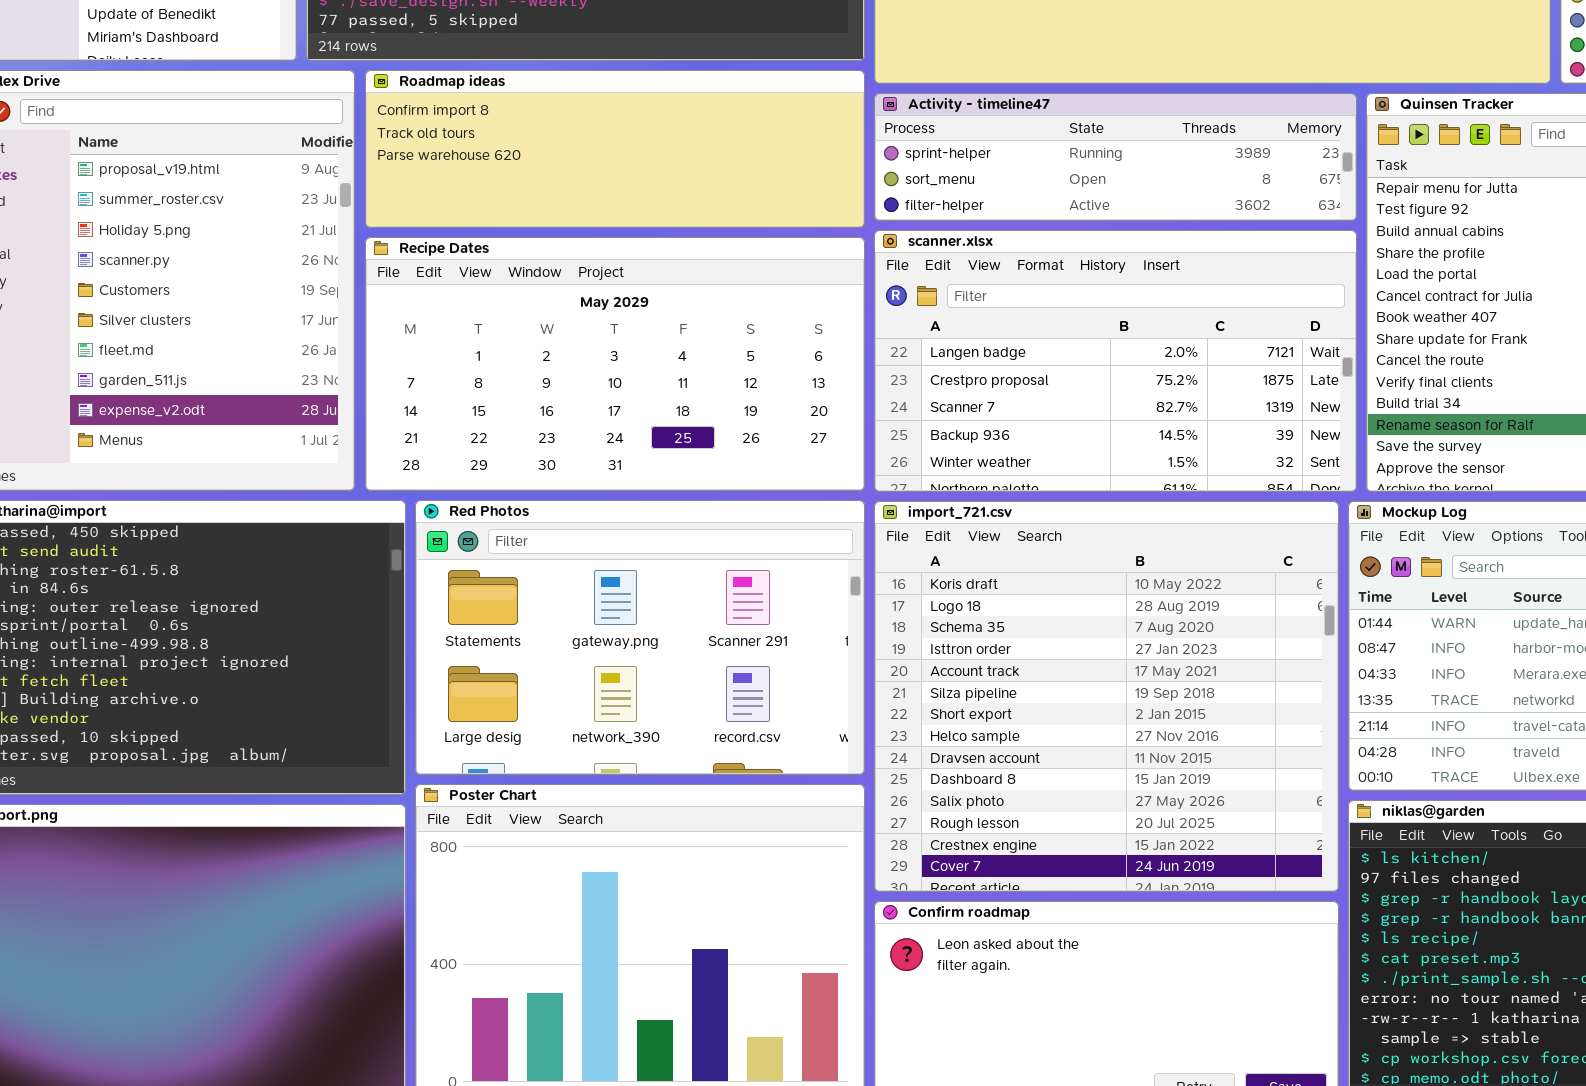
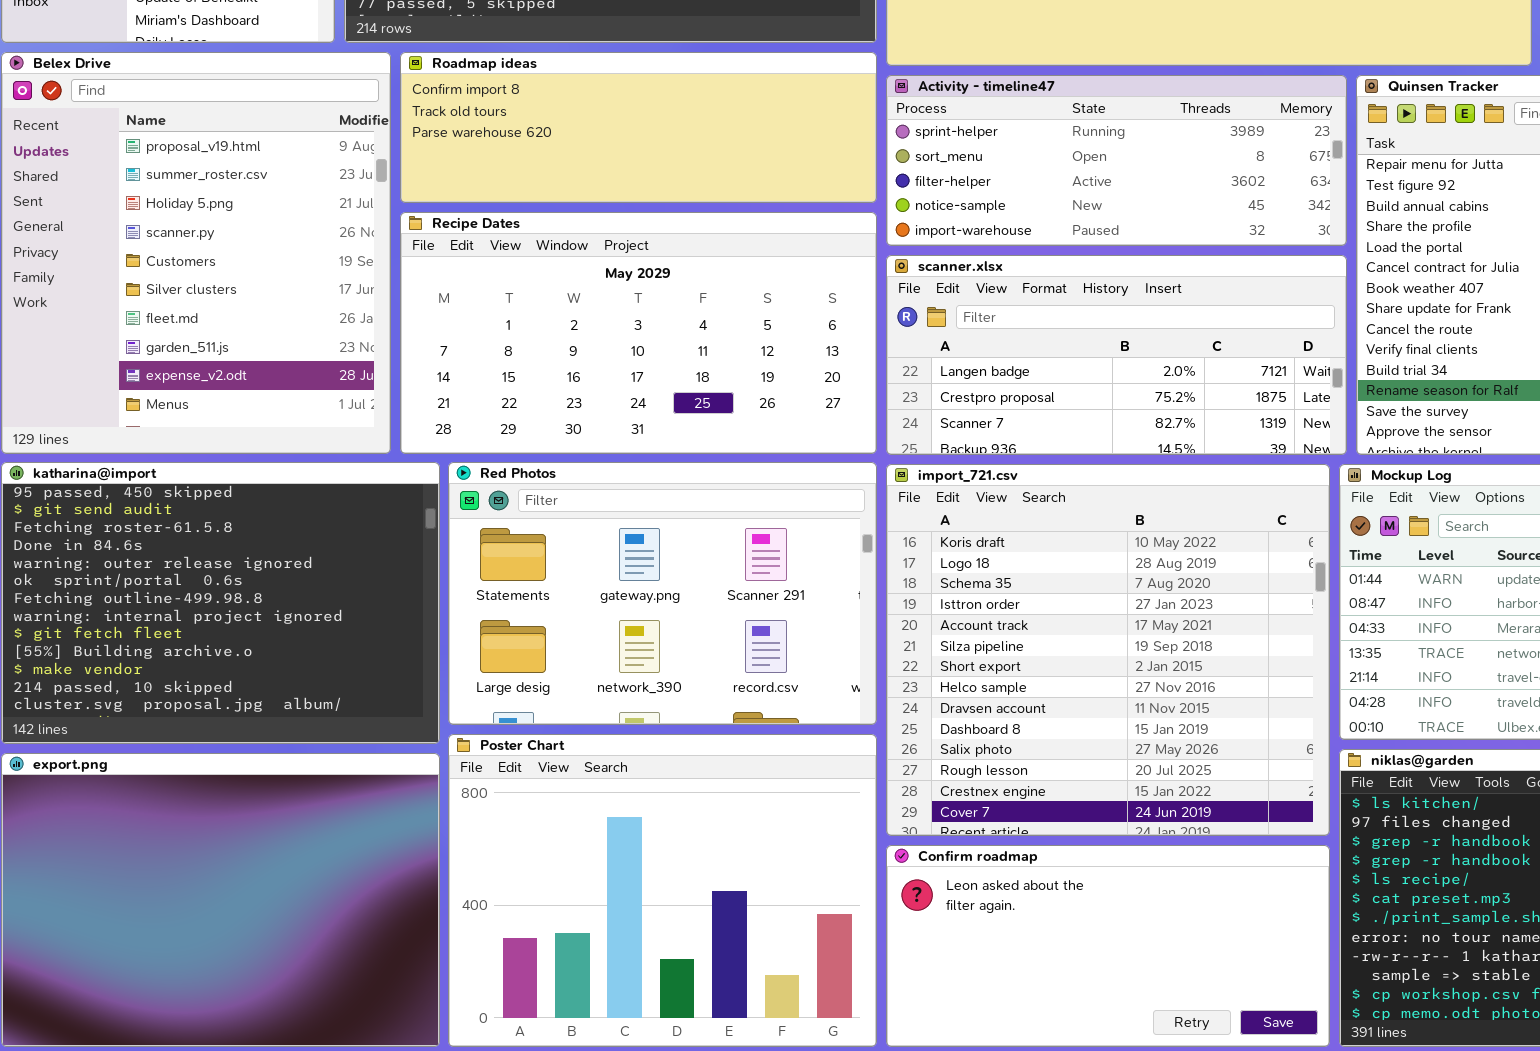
Activity - timeline47: [874,93,1357,221] -> [886,75,1347,246], resized
scanner.xlsx: [874,230,1357,492] -> [886,255,1347,455], resized

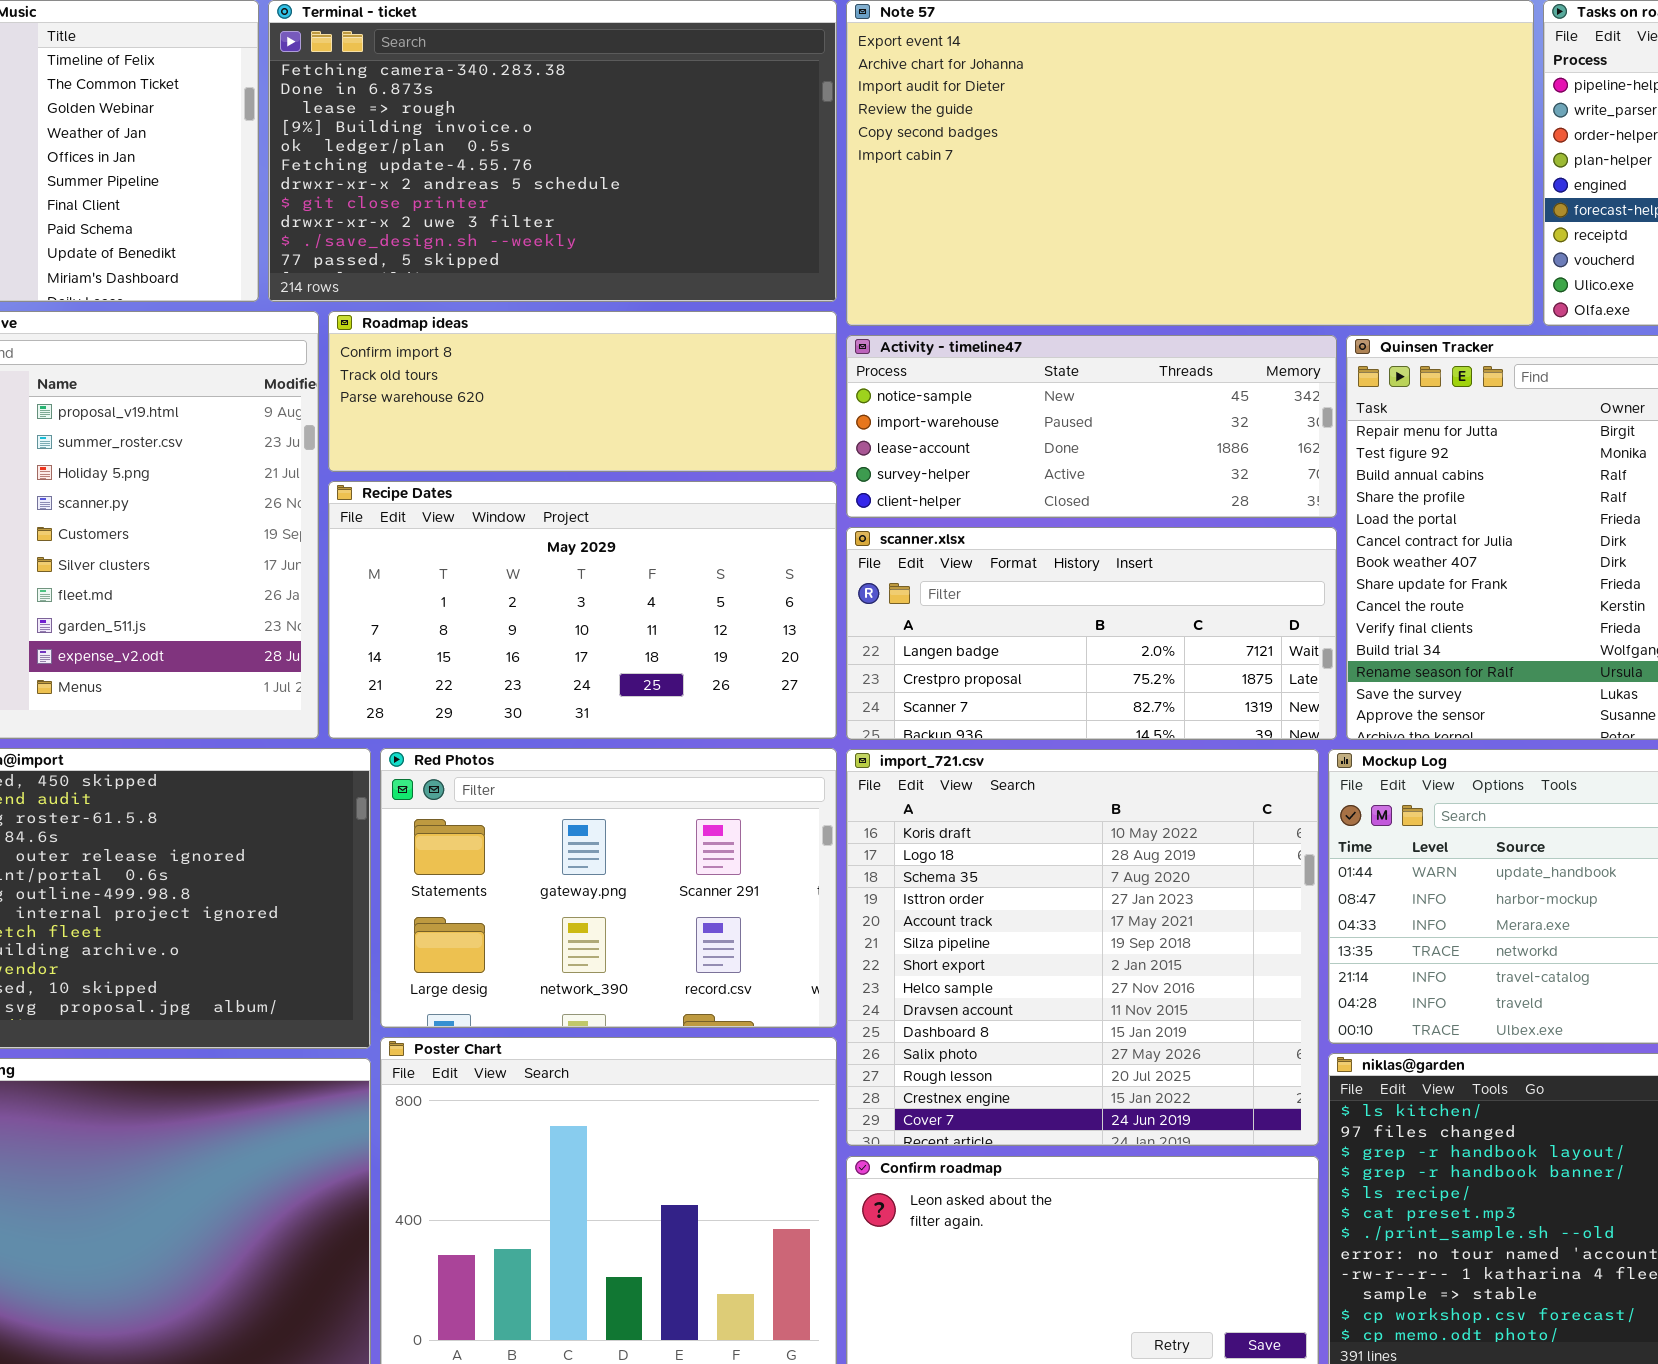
Activity - timeline47: [886,75,1347,246] -> [846,335,1337,518], scrolled down 3 rows

